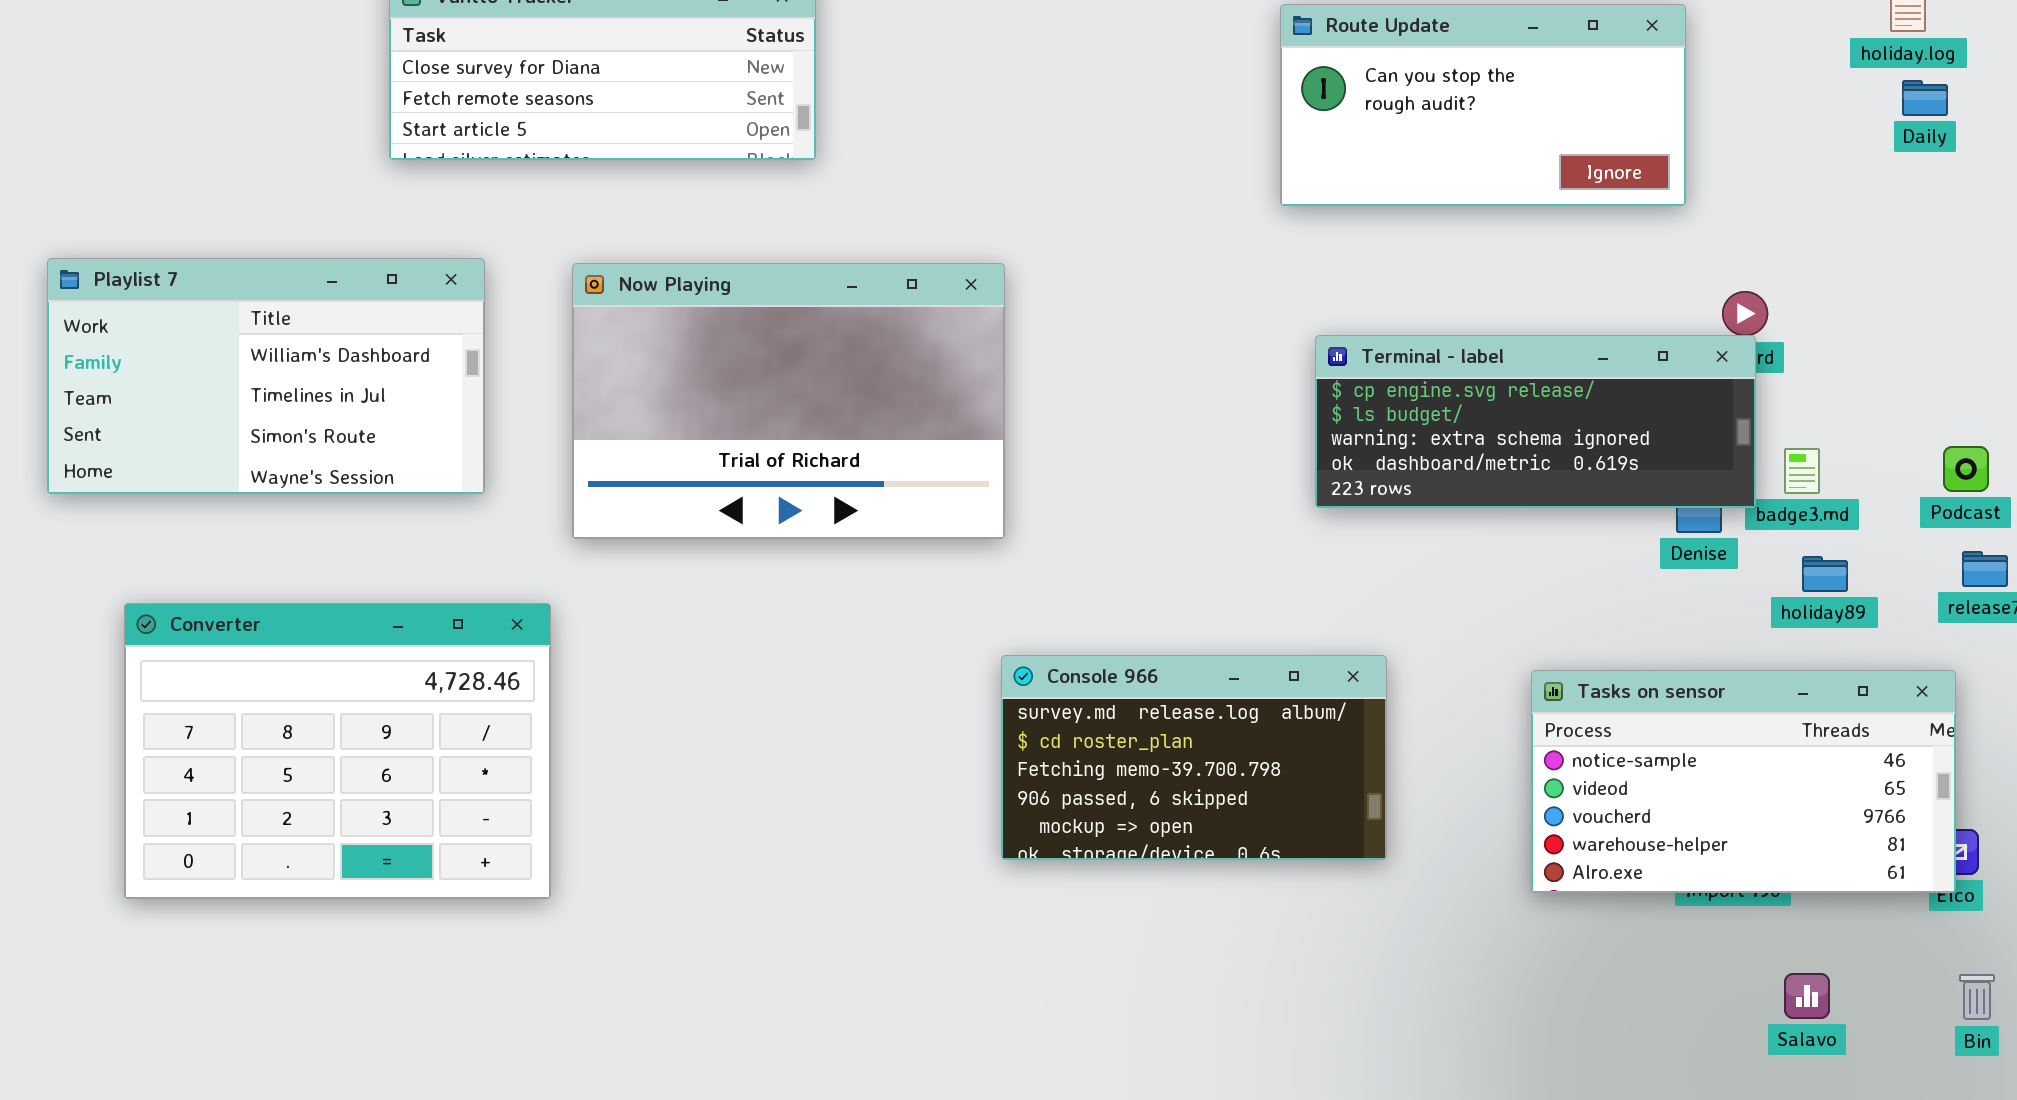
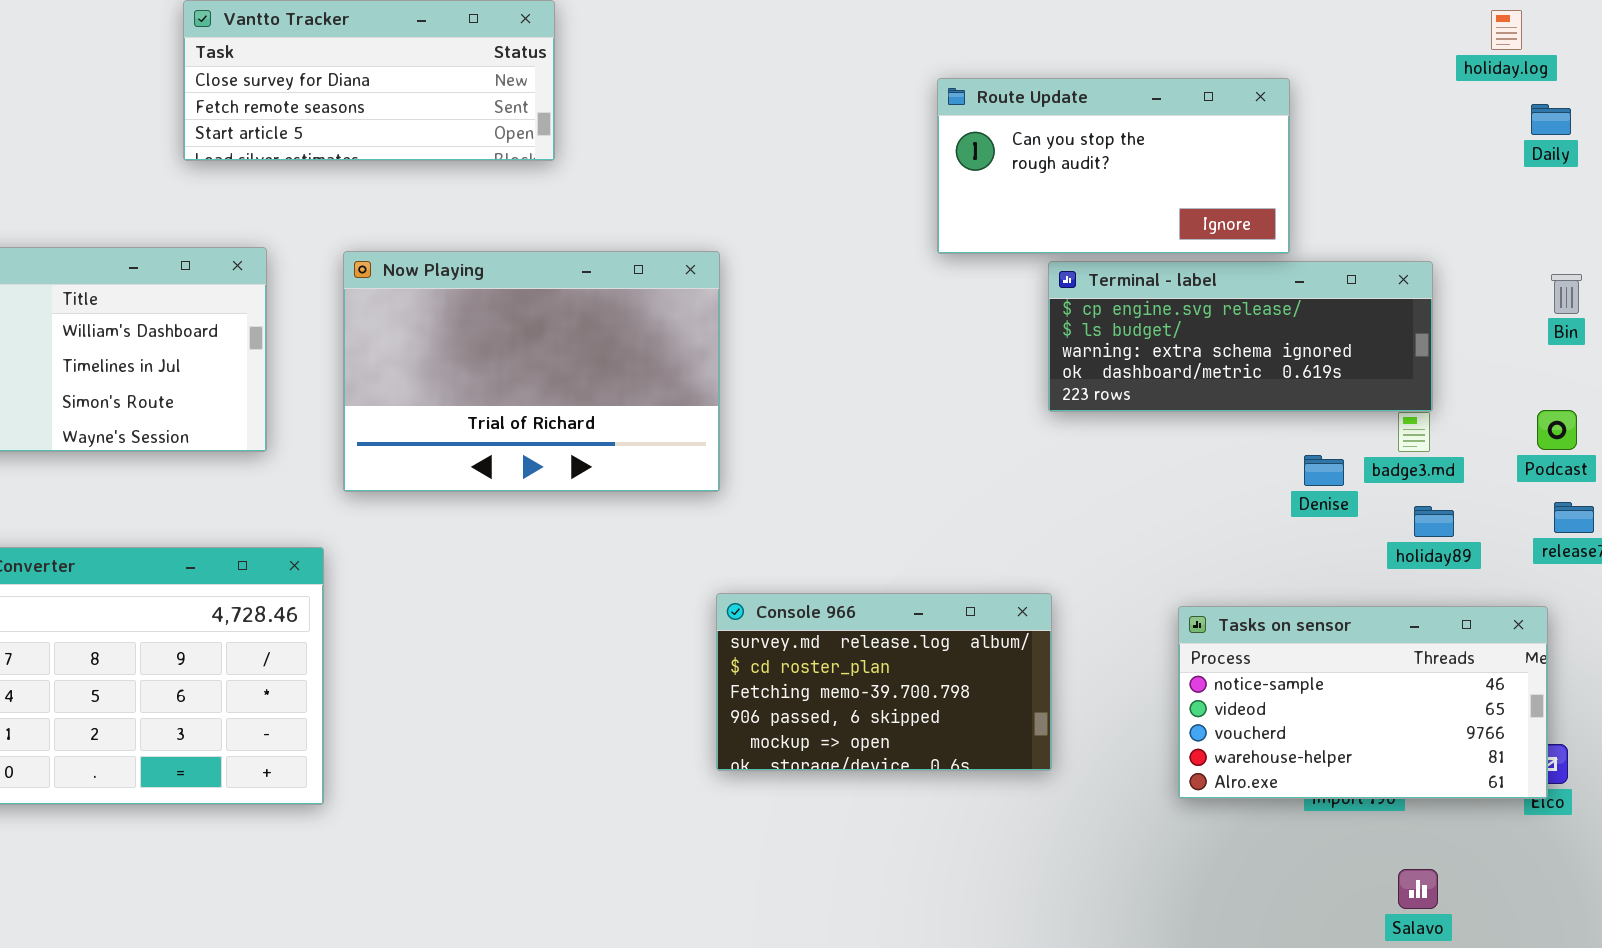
Route Update: [1280,4,1686,206] -> [937,78,1290,254], moved
Daily: [1902,80,1948,116] -> [1531,104,1571,135], moved
Terminal - label: [1315,335,1756,508] -> [1048,261,1433,412], moved
Bin: [1959,974,1995,1020] -> [1551,274,1582,314], moved

